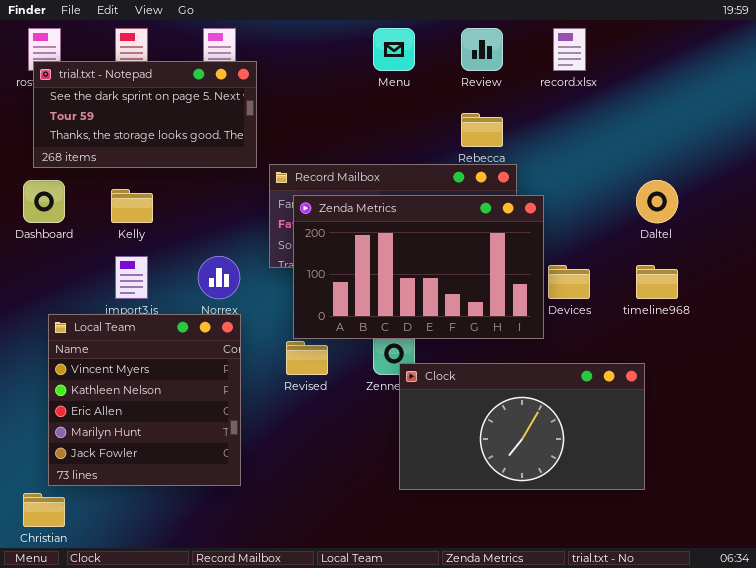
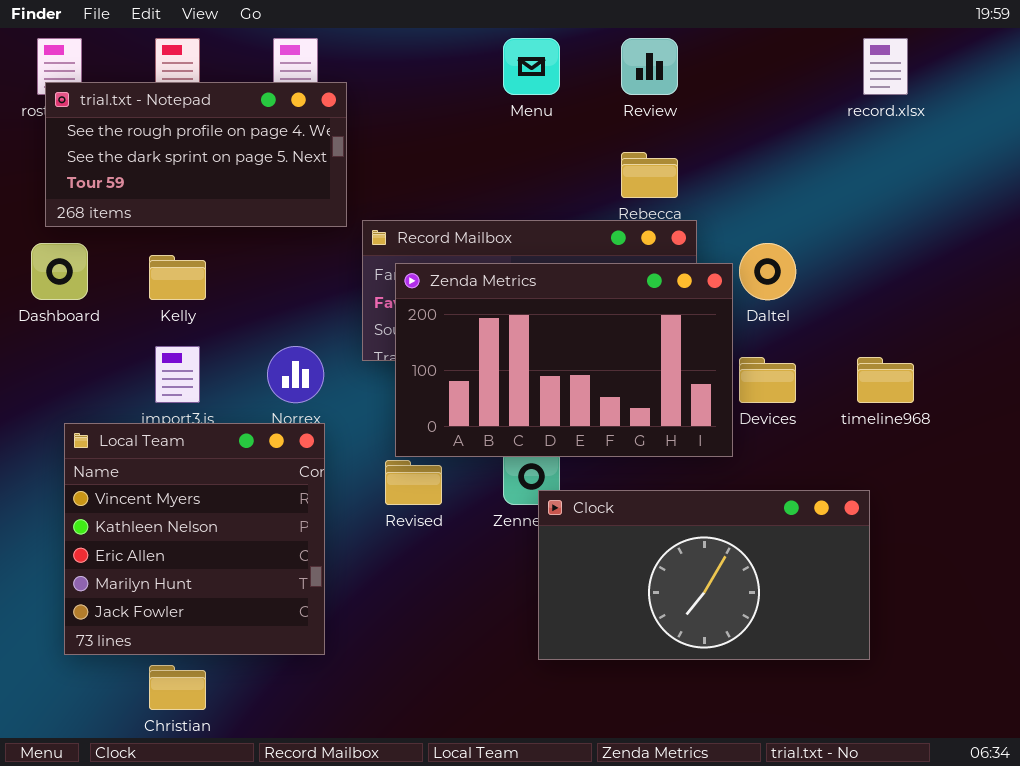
record.xlsx: [553,28,586,71] -> [863,38,908,95], moved
trial.txt - Notepad: [33,61,257,168] -> [45,82,347,227], scrolled up 1 row
Daltel: [636,180,678,223] -> [739,243,796,300], moved
Christian: [23,493,65,527] -> [149,665,206,710], moved

